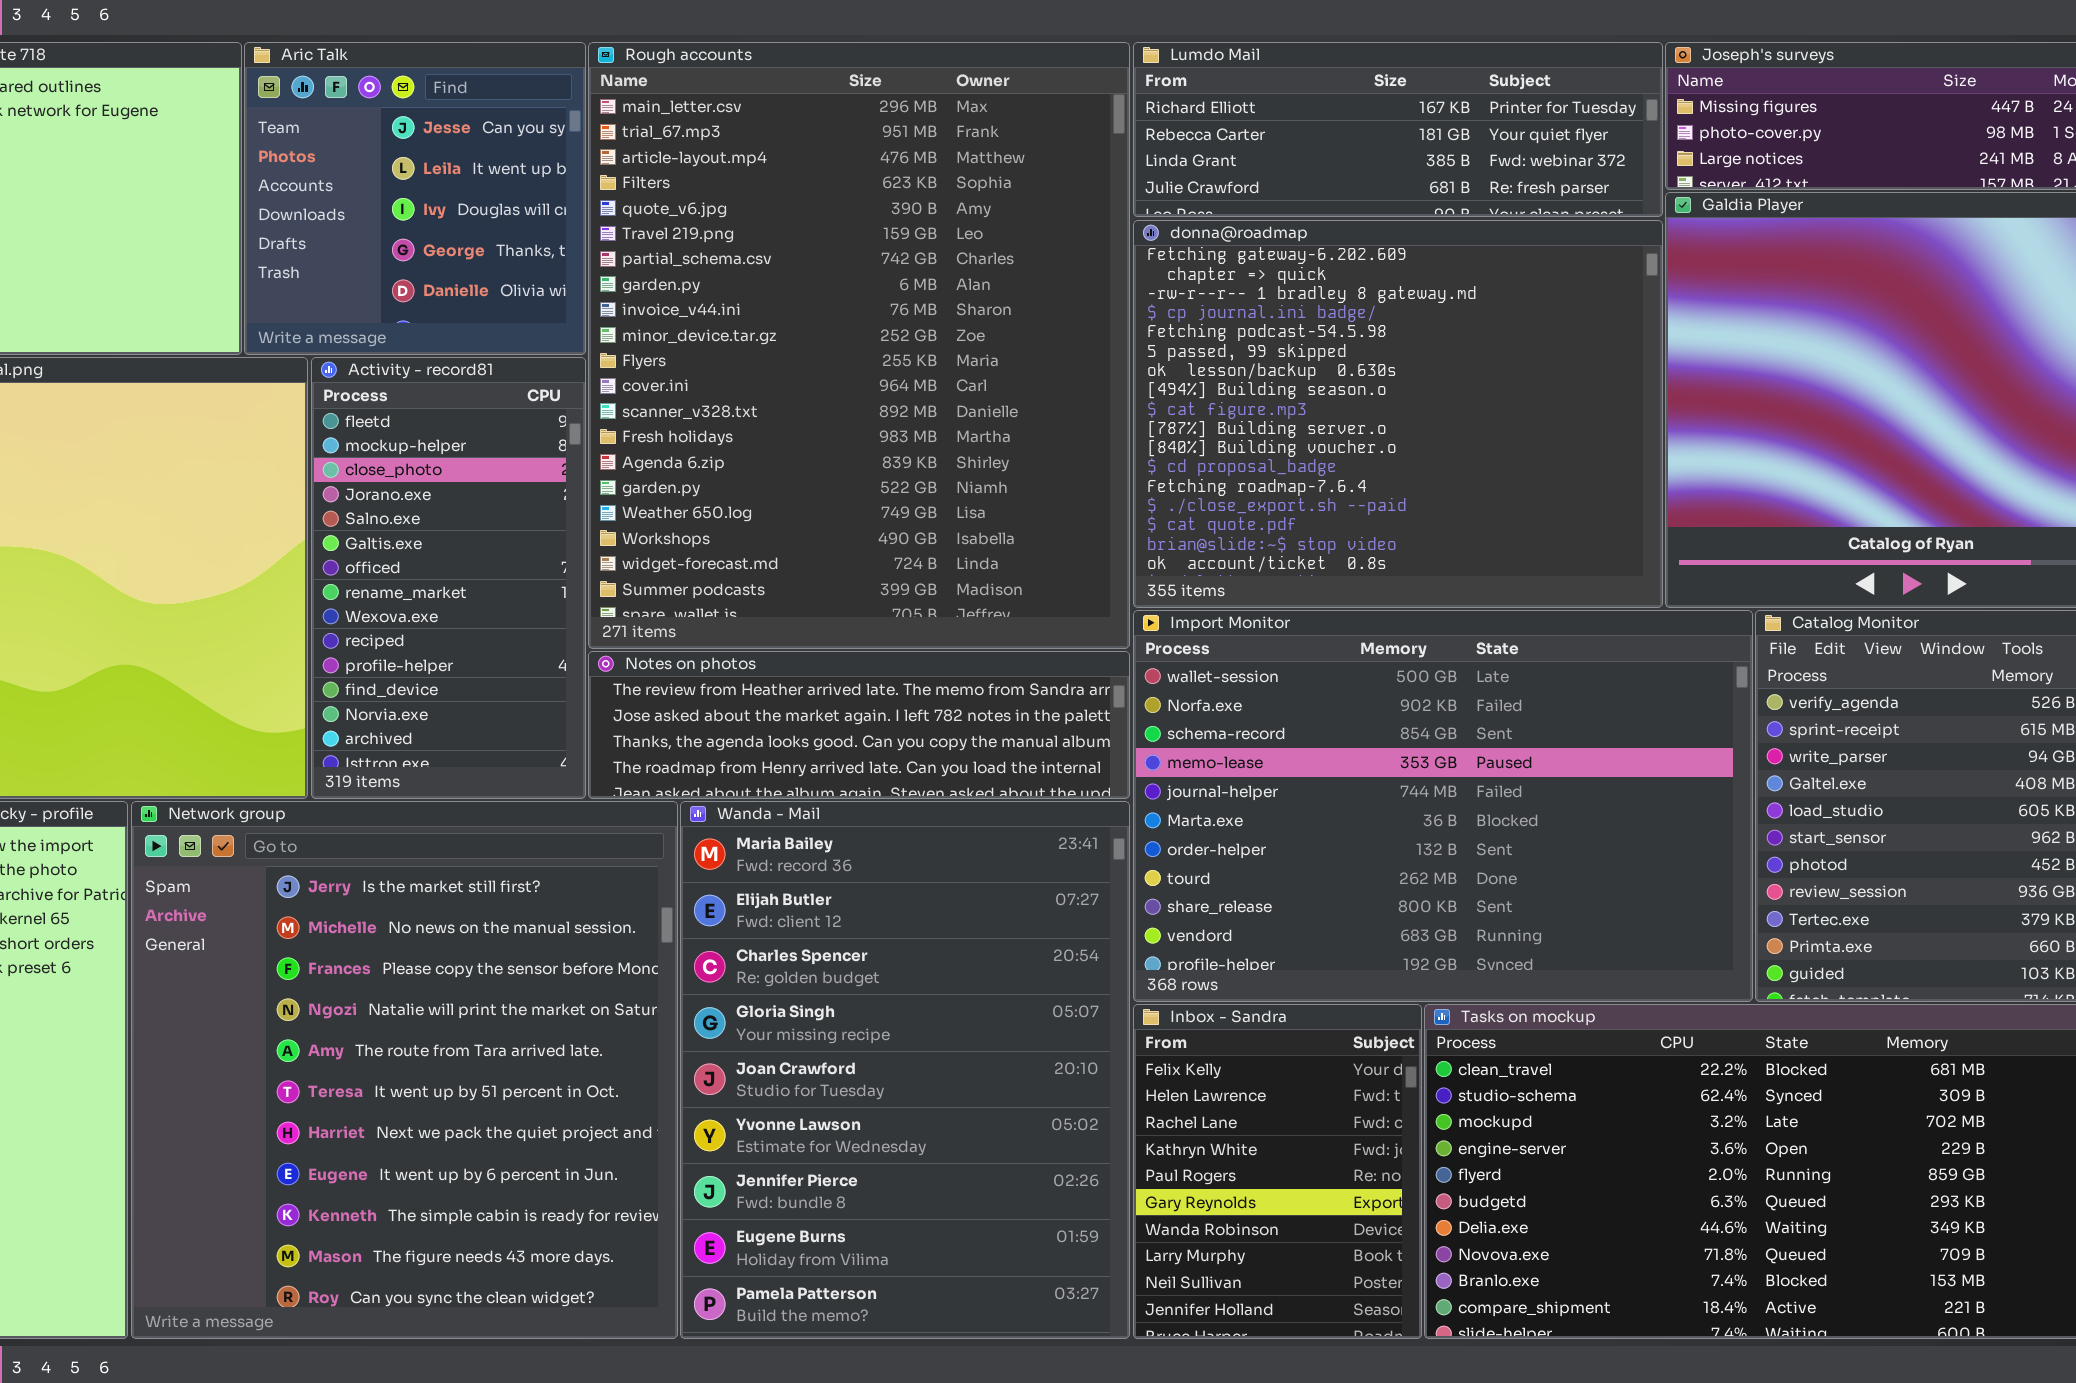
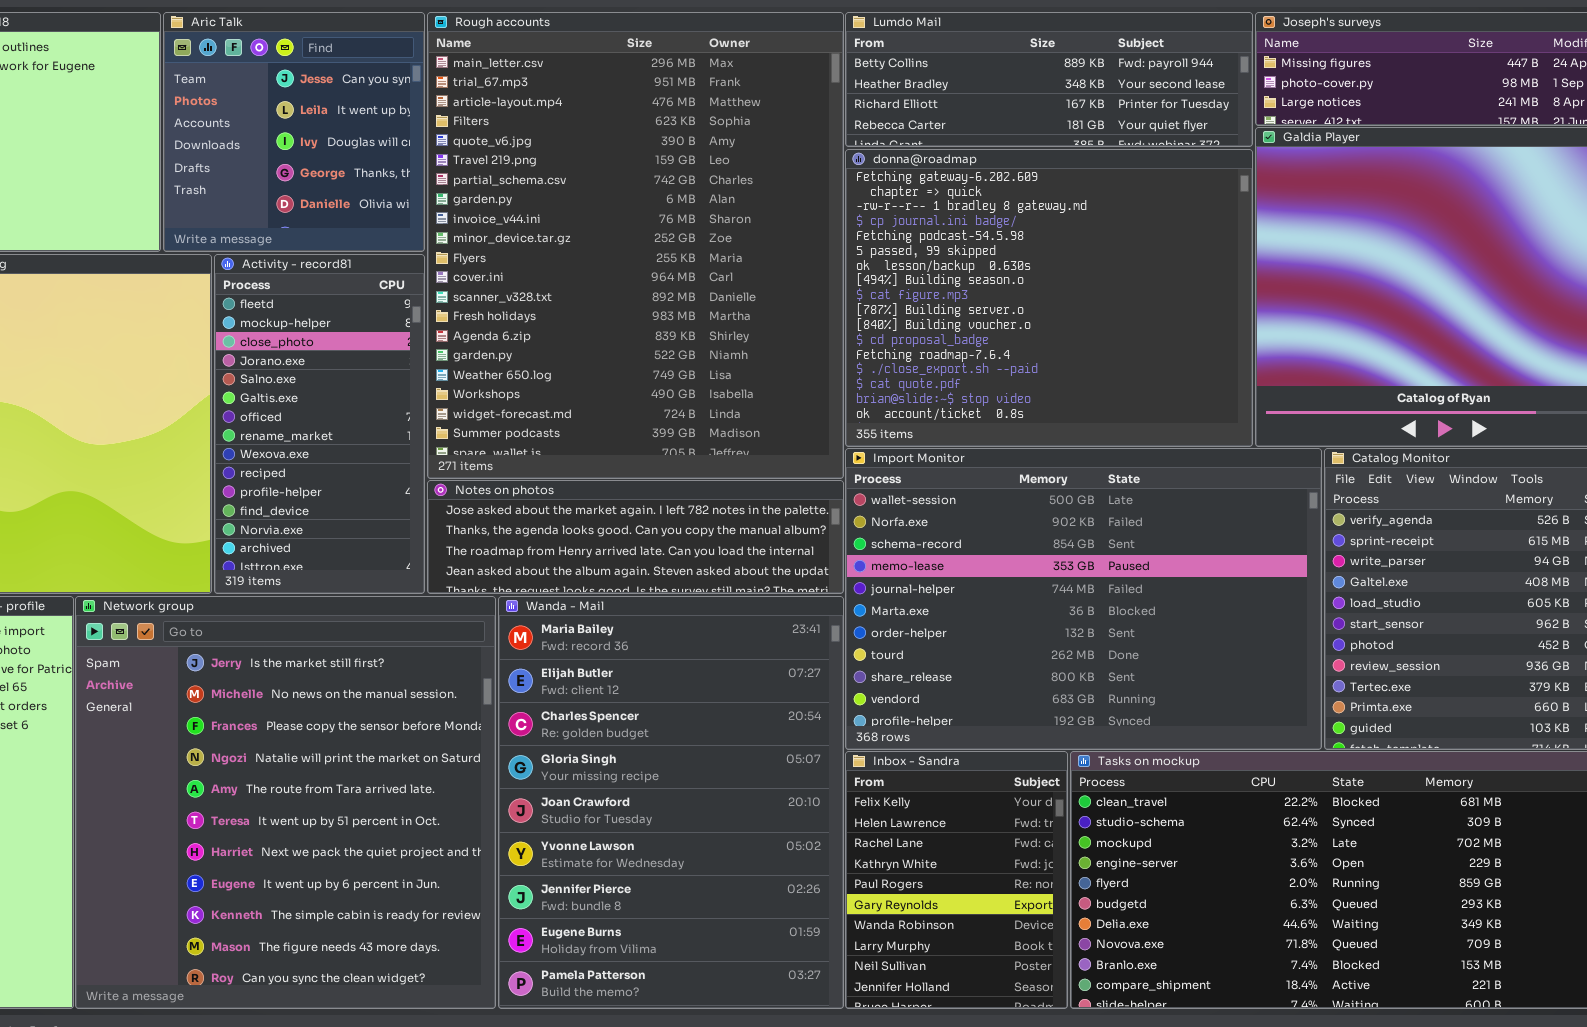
Lumdo Mail: [1133,42,1663,217] -> [845,12,1253,147], scrolled up 2 rows
Notes on photos: [588,651,1130,799] -> [427,480,844,594], scrolled down 1 row

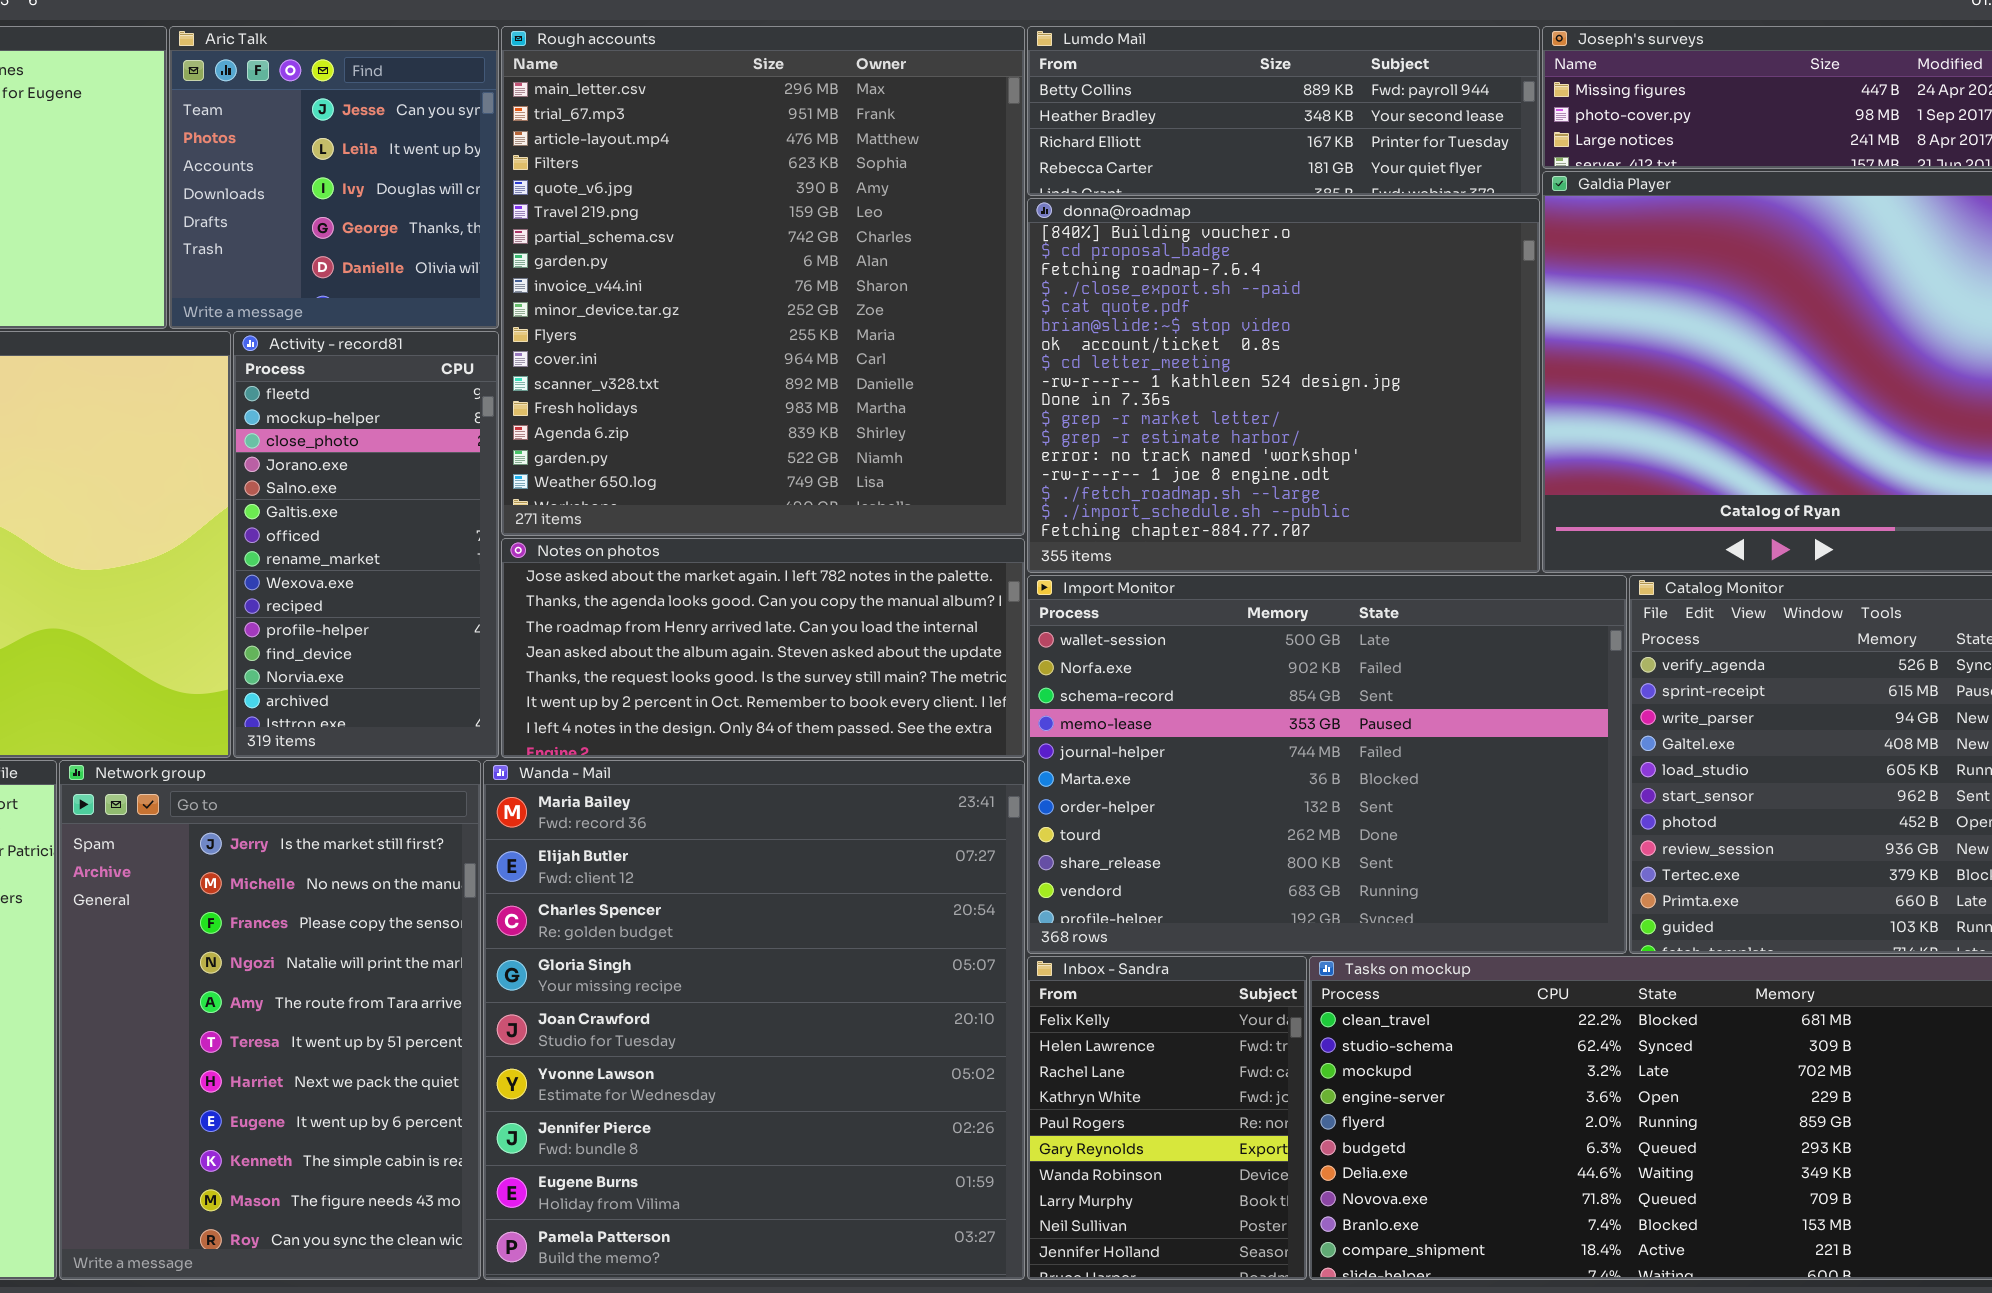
Rough accounts: [427,12,844,479] -> [501,26,1025,536], resized
donna@roadmap: [845,149,1253,447] -> [1027,198,1540,573], scrolled down 10 rows
Notes on photos: [427,480,844,594] -> [501,538,1025,758], resized
Network group: [75,596,496,1009] -> [59,760,481,1280], resized
Wanda - Mail: [498,596,844,1009] -> [483,760,1025,1280], resized

